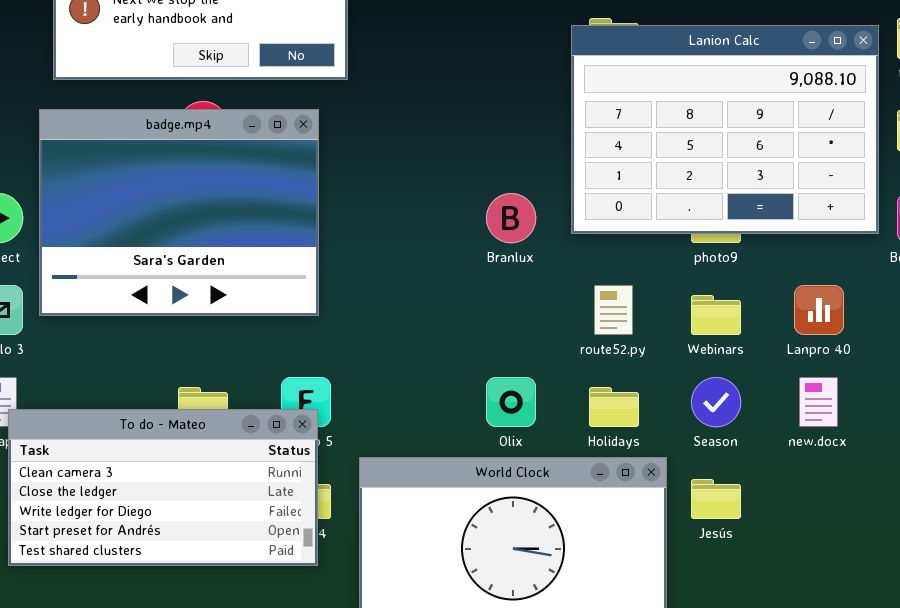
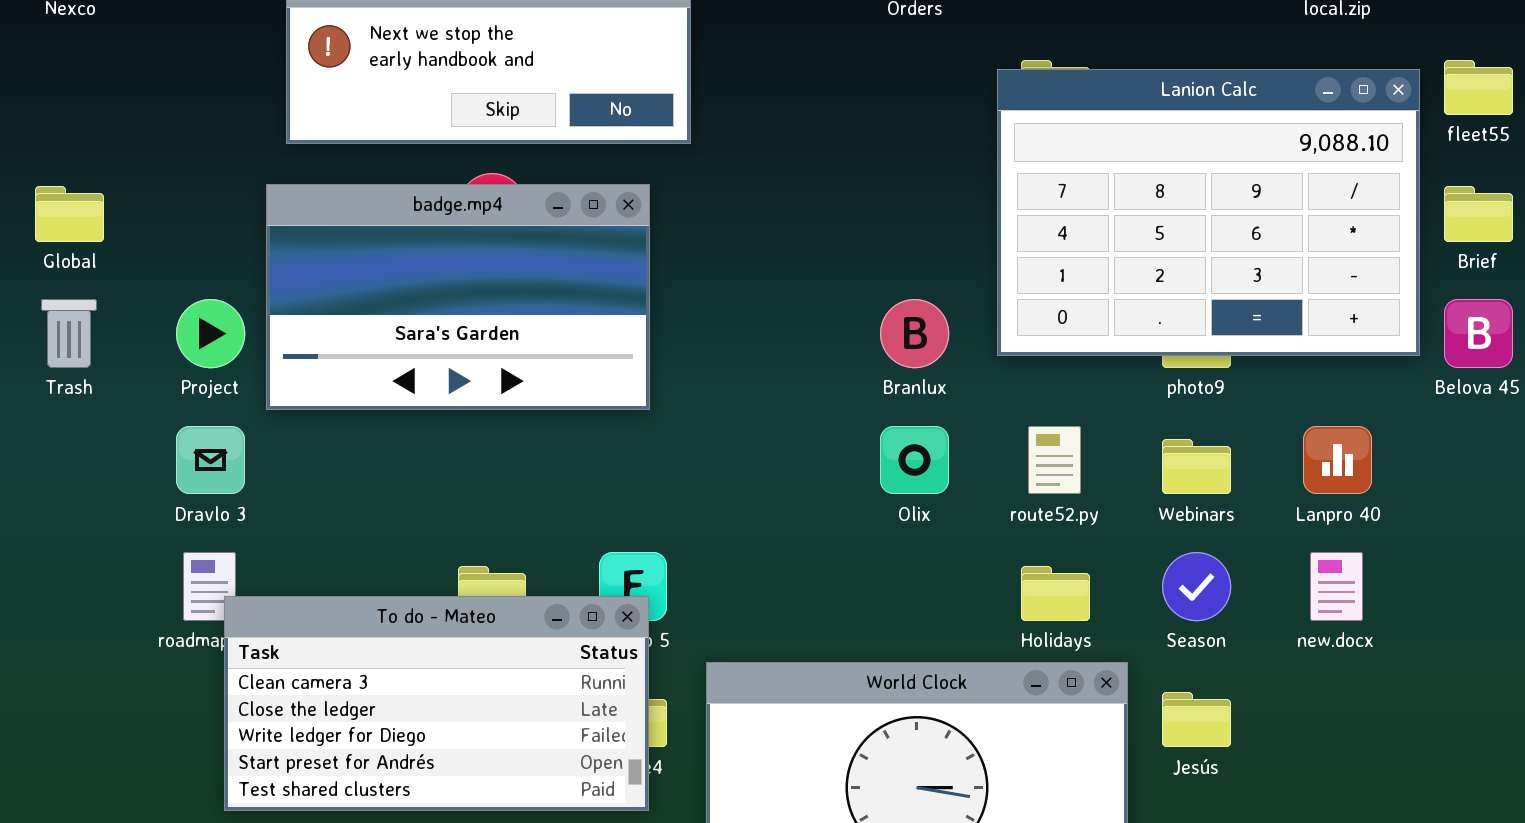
badge.mp4: [39,109,319,316] -> [266,184,650,410], resized
Olix: [486,377,536,427] -> [880,426,949,494], moved

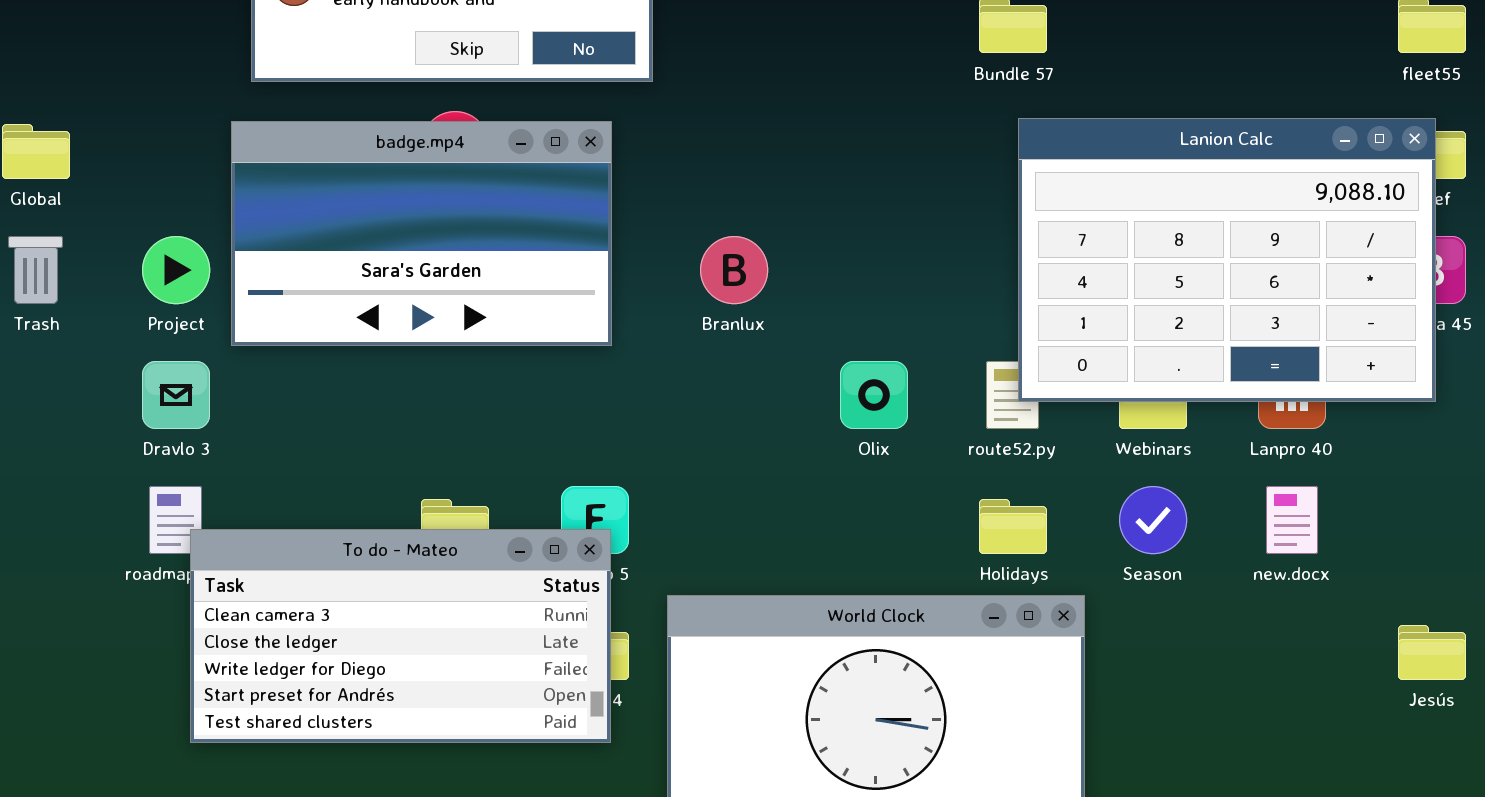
Lanion Calc: [997,69,1420,356] -> [1018,118,1436,402], moved
Branlux: [880,299,949,368] -> [700,236,768,304], moved
Jesús: [1162,692,1231,747] -> [1398,625,1466,680], moved

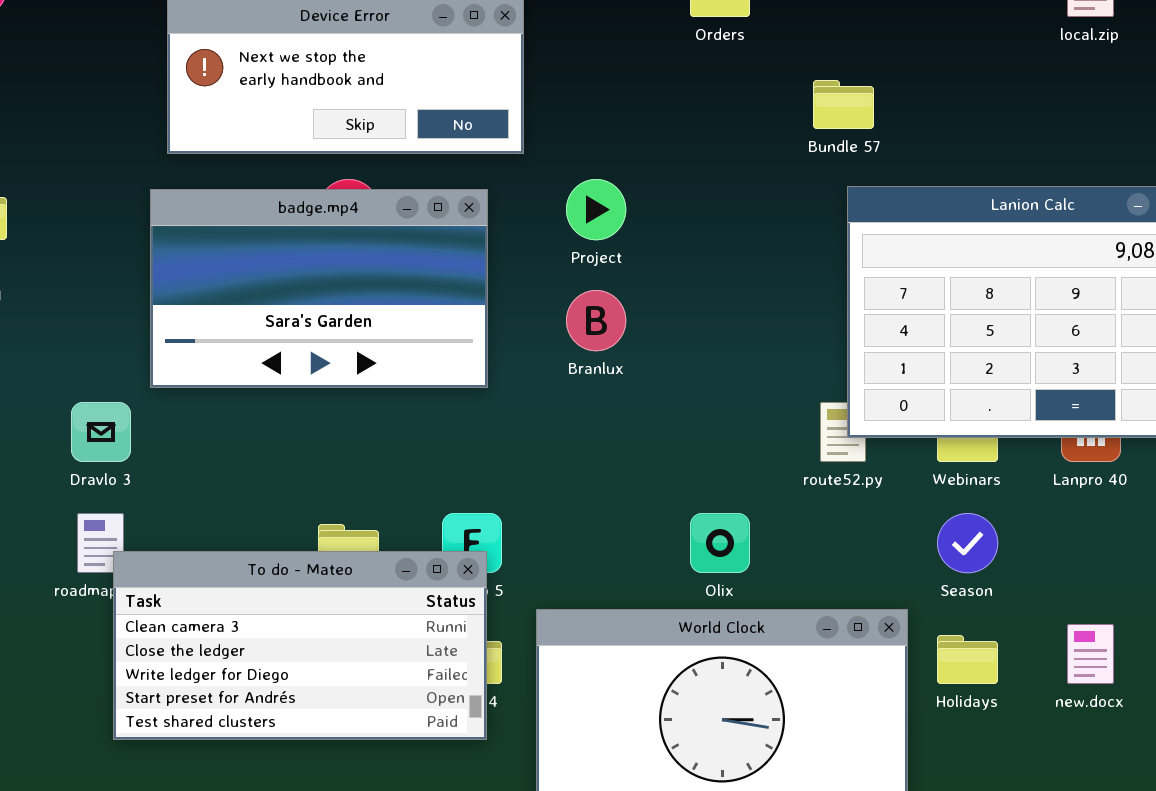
Project: [142,236,210,304] -> [566,179,626,240], moved
Olix: [840,361,908,429] -> [690,513,750,573], moved
new.docx: [1266,486,1318,554] -> [1067,624,1114,684], moved
Holidays: [979,499,1047,554] -> [937,635,998,684], moved

